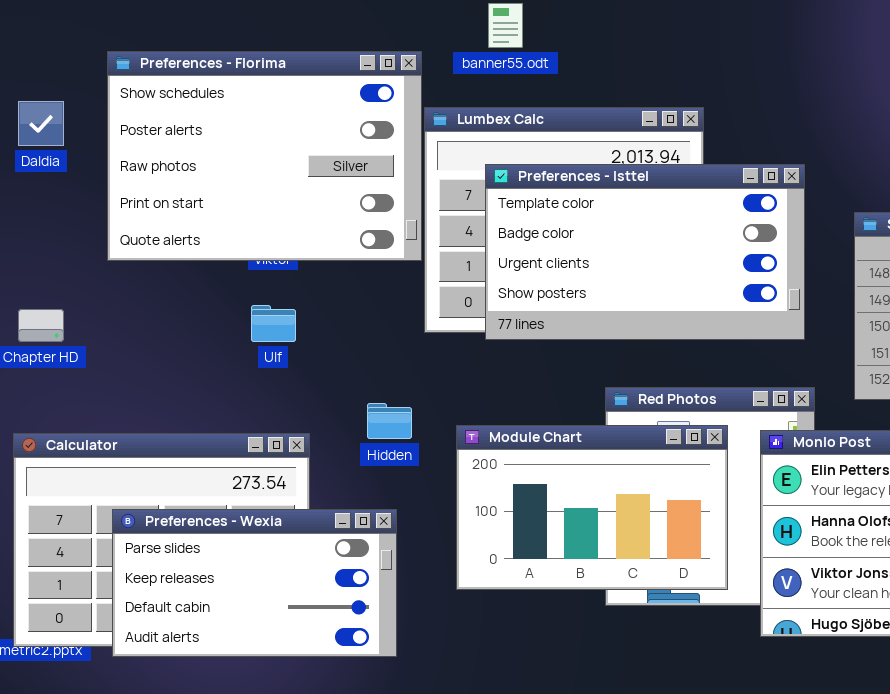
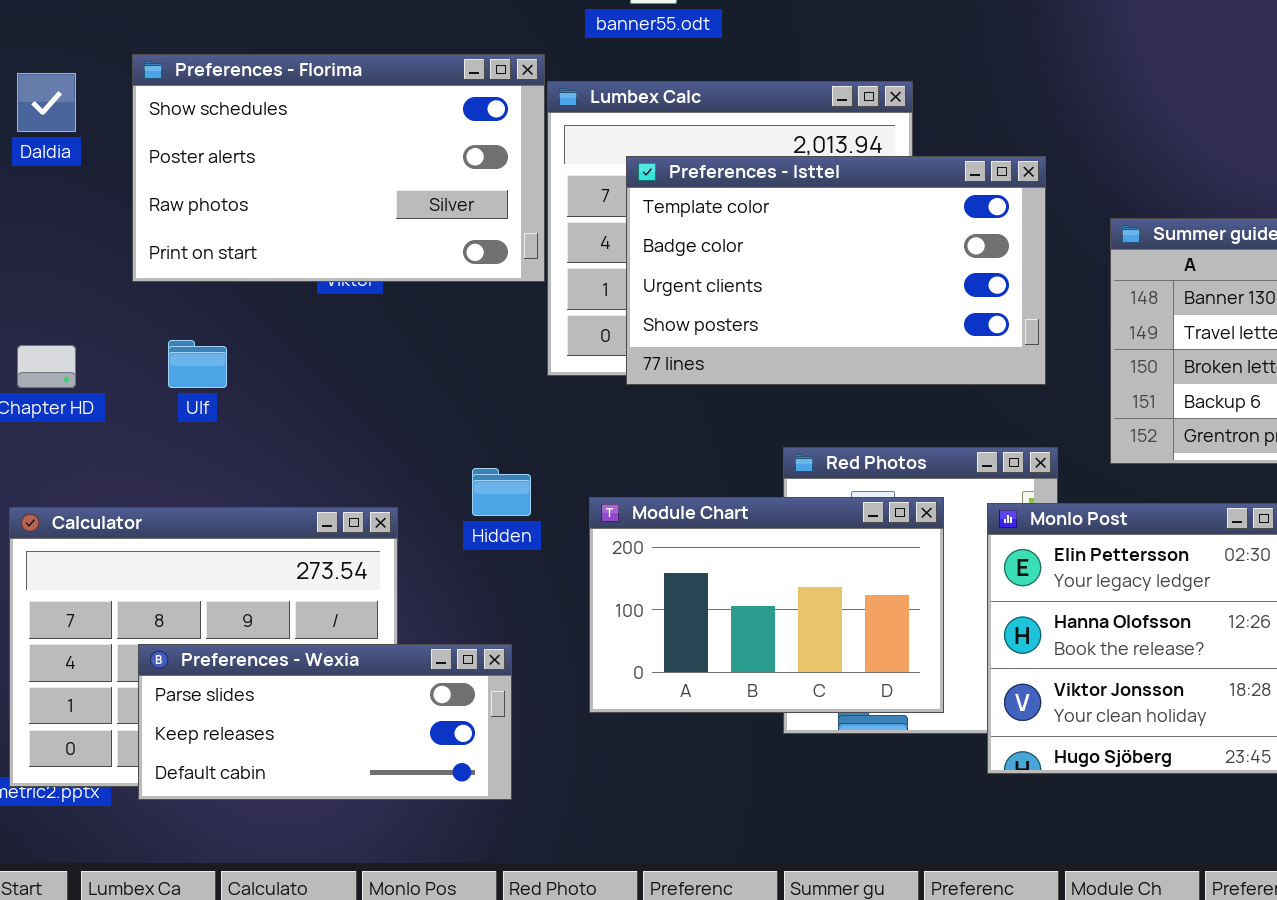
Preferences - Florima: [107,51,422,261] -> [132,54,545,282], resized
Ulf: [251,305,296,342] -> [168,340,227,388], moved
Preferences - Wexia: [112,509,397,657] -> [138,644,512,800], resized

